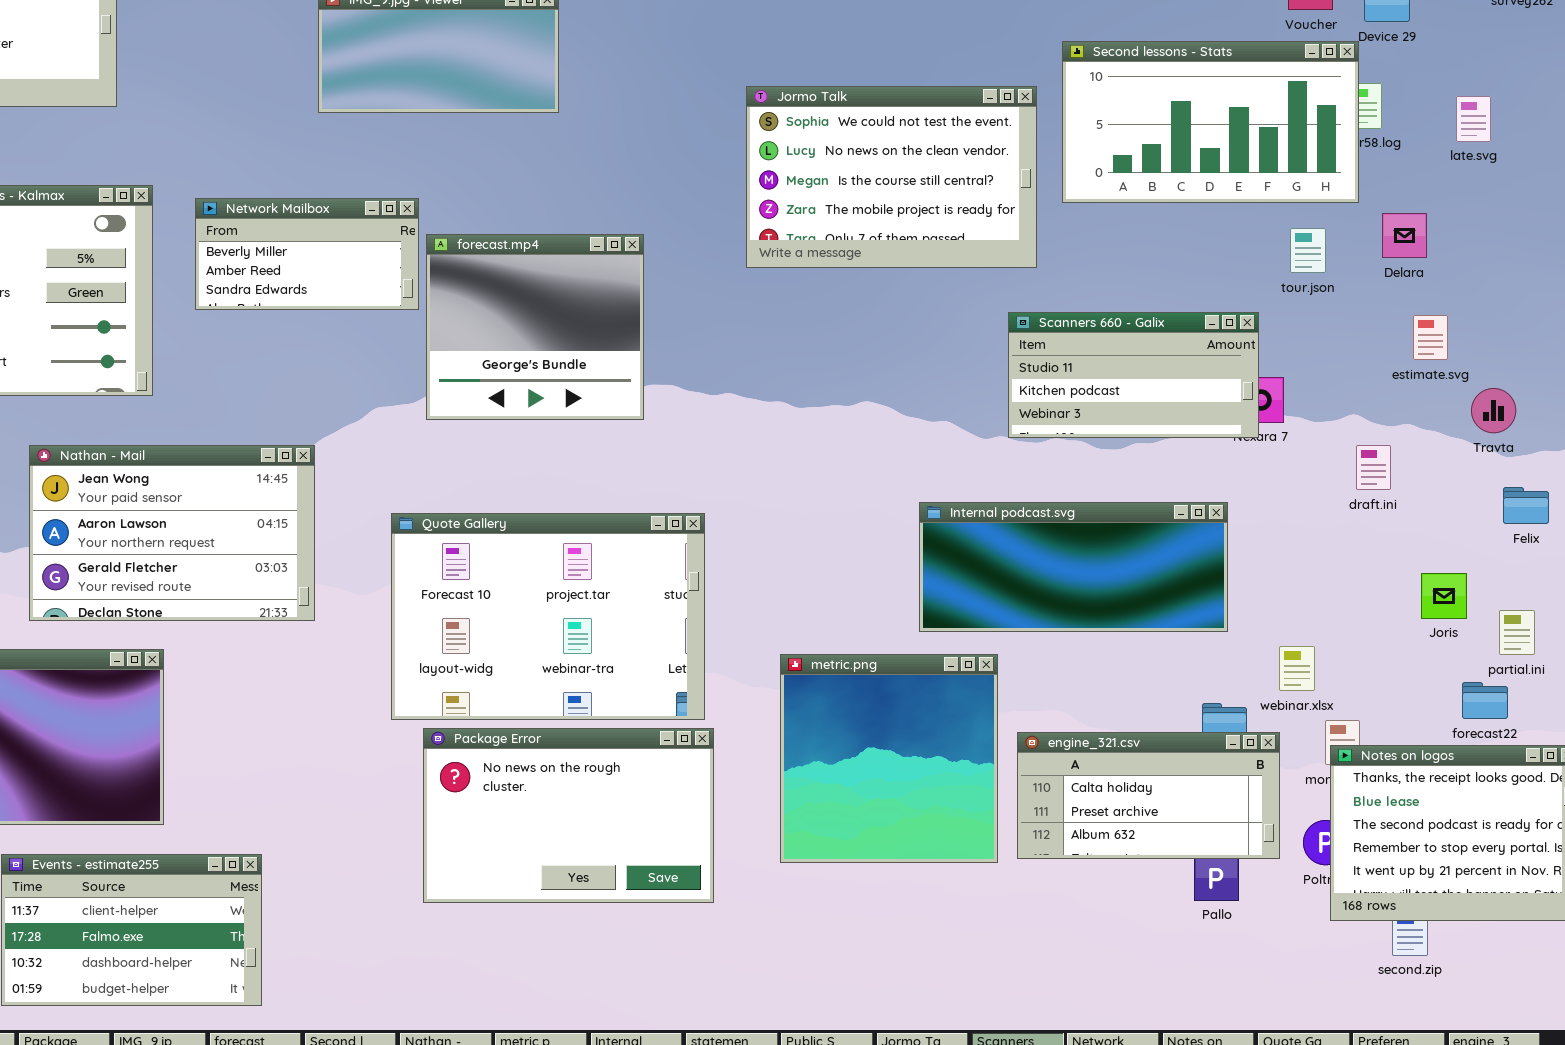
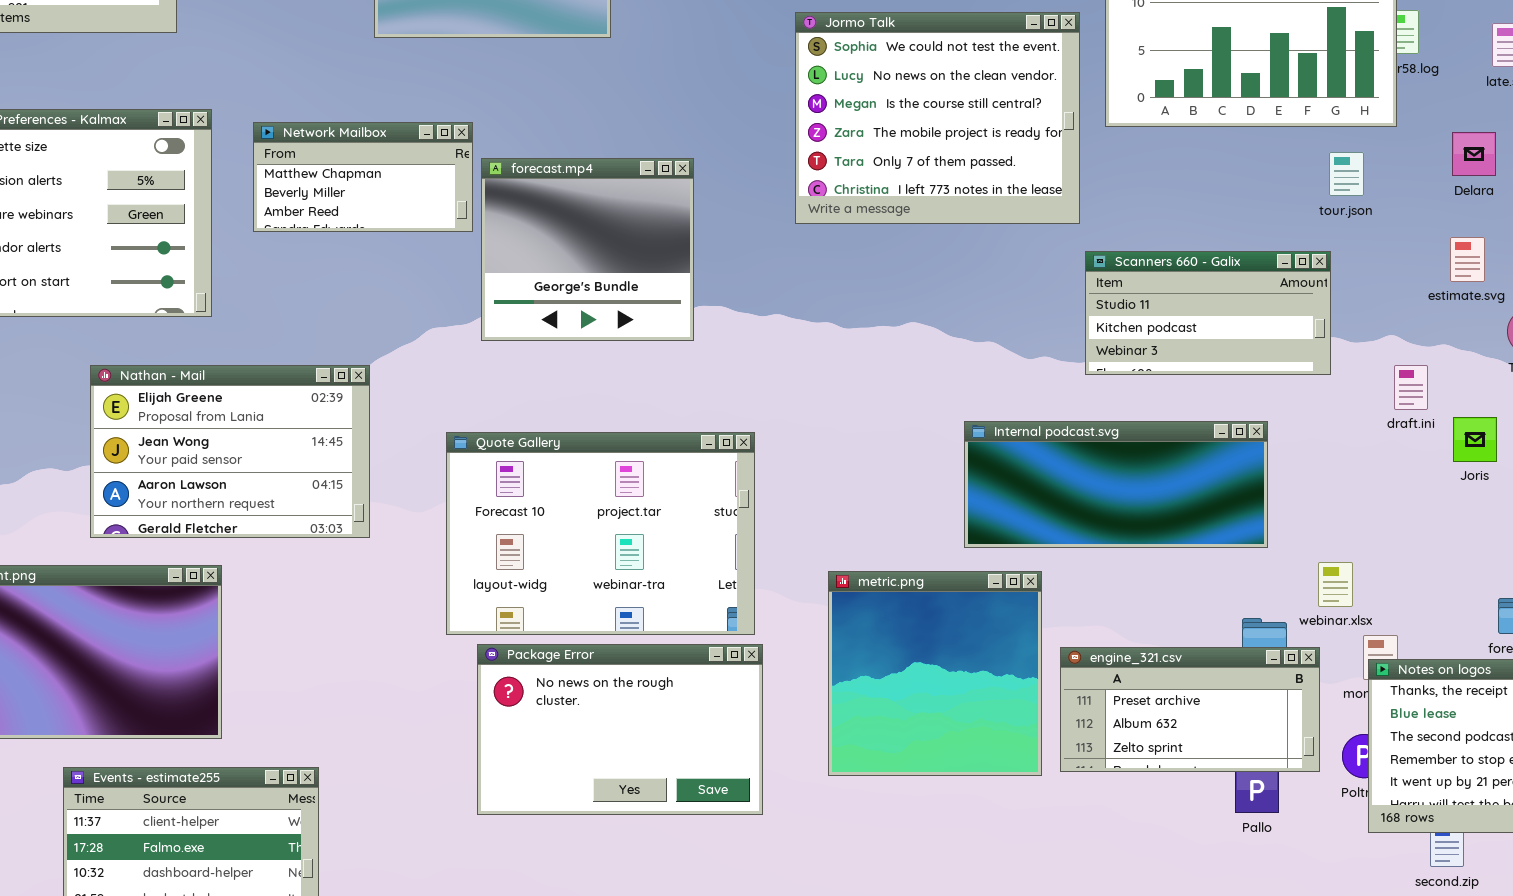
Jormo Talk: [746,86,1037,268] -> [795,12,1080,224], resized
Network Mailbox: [195,198,419,310] -> [253,122,473,232], scrolled up 1 row
Delara: [1382,213,1427,258] -> [1452,132,1496,176], moved
Scanners 660 - Galix: [1008,312,1259,438] -> [1085,251,1331,375], moved
Nathan - Mail: [29,445,315,621] -> [90,365,370,538], scrolled up 1 row
Joris: [1421,573,1467,619] -> [1453,417,1497,462], moved
engine_321.csv: [1017,732,1280,859] -> [1060,647,1320,772], scrolled down 1 row

